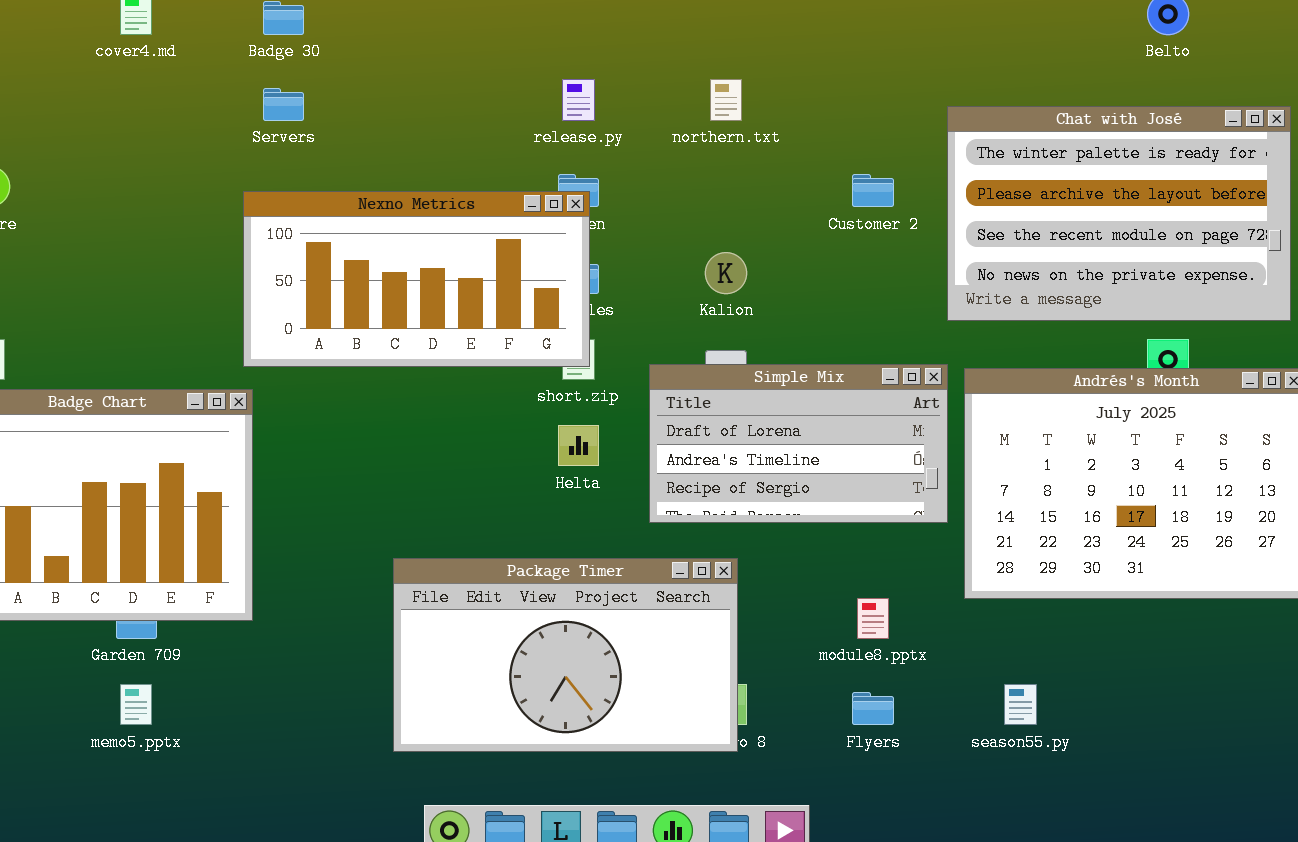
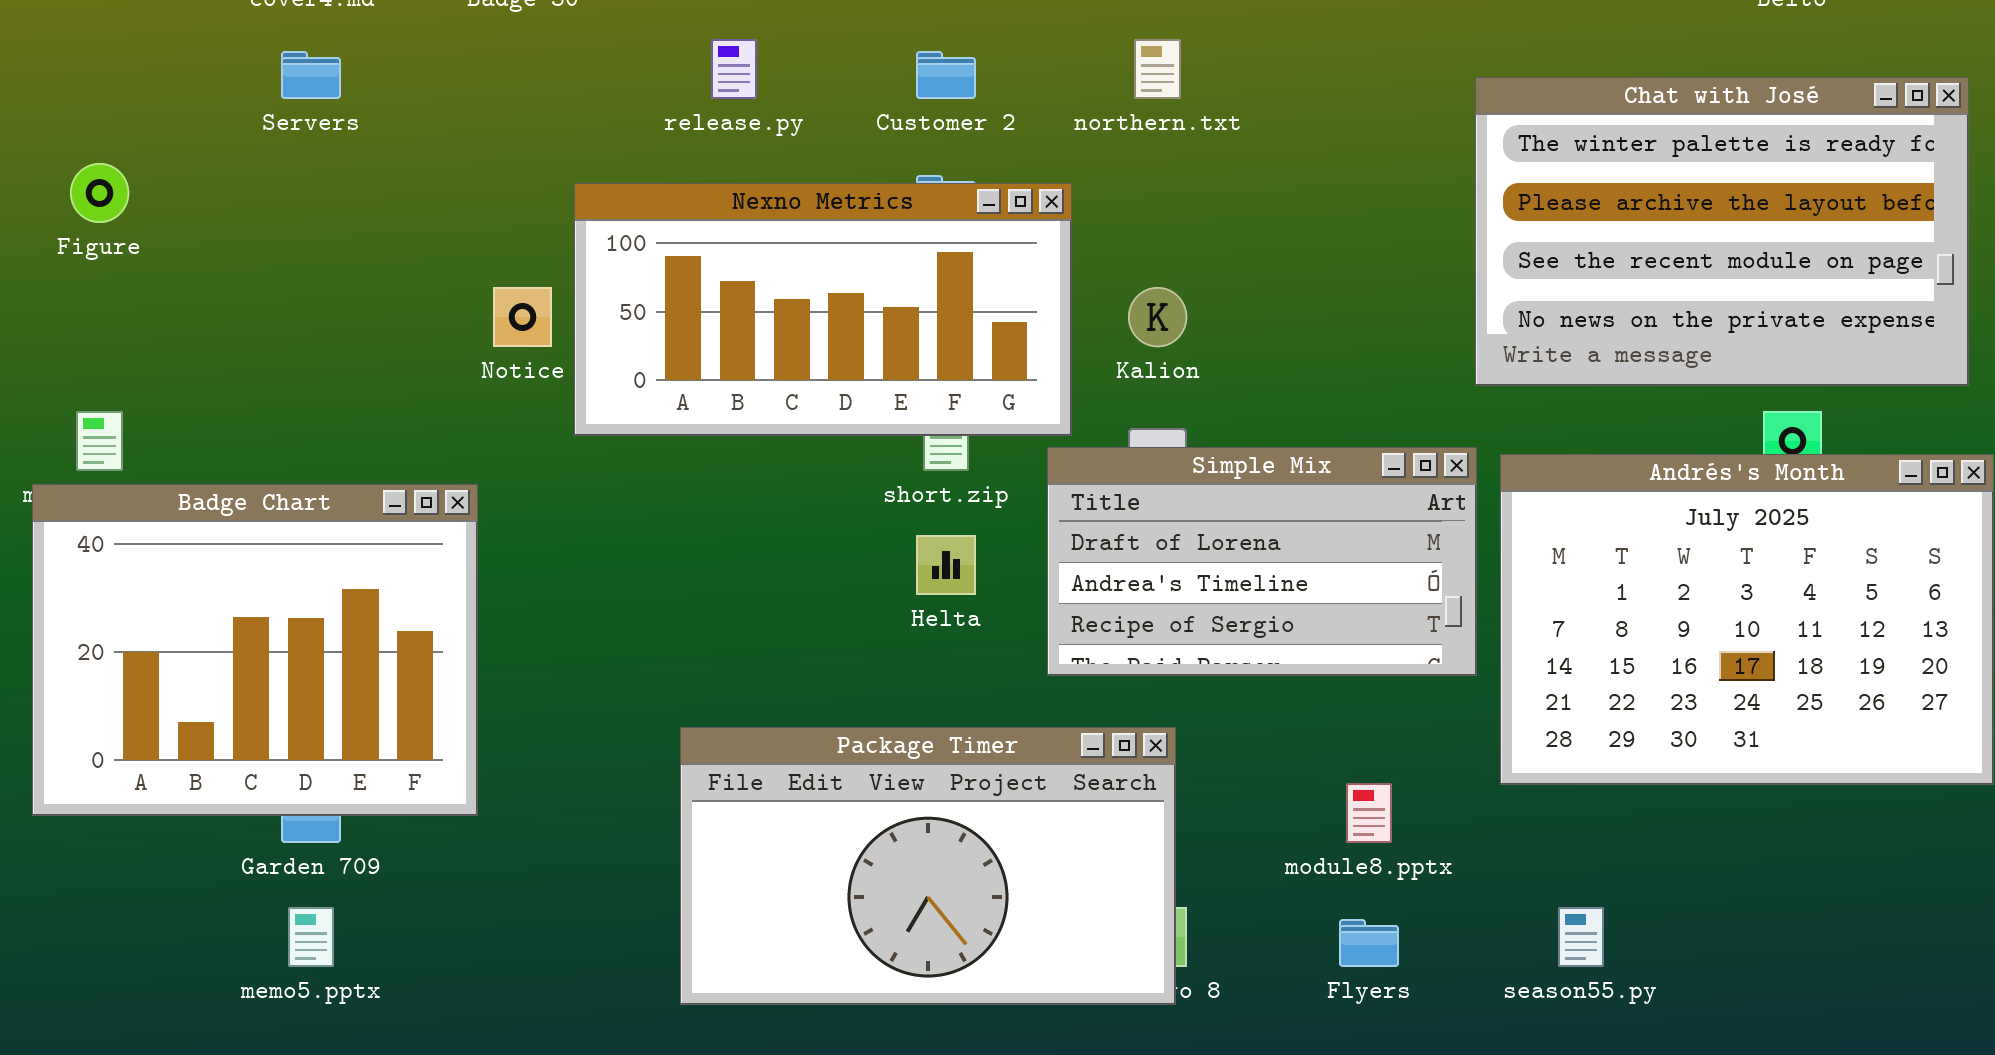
release.py: [562,79,595,121] -> [711,39,757,99], moved
Servers: [263,88,304,121] -> [281,51,341,99], moved
Customer 2: [852,174,894,207] -> [916,51,976,99], moved
Nexno Metrics: [243,191,590,367] -> [574,183,1072,436], moved

